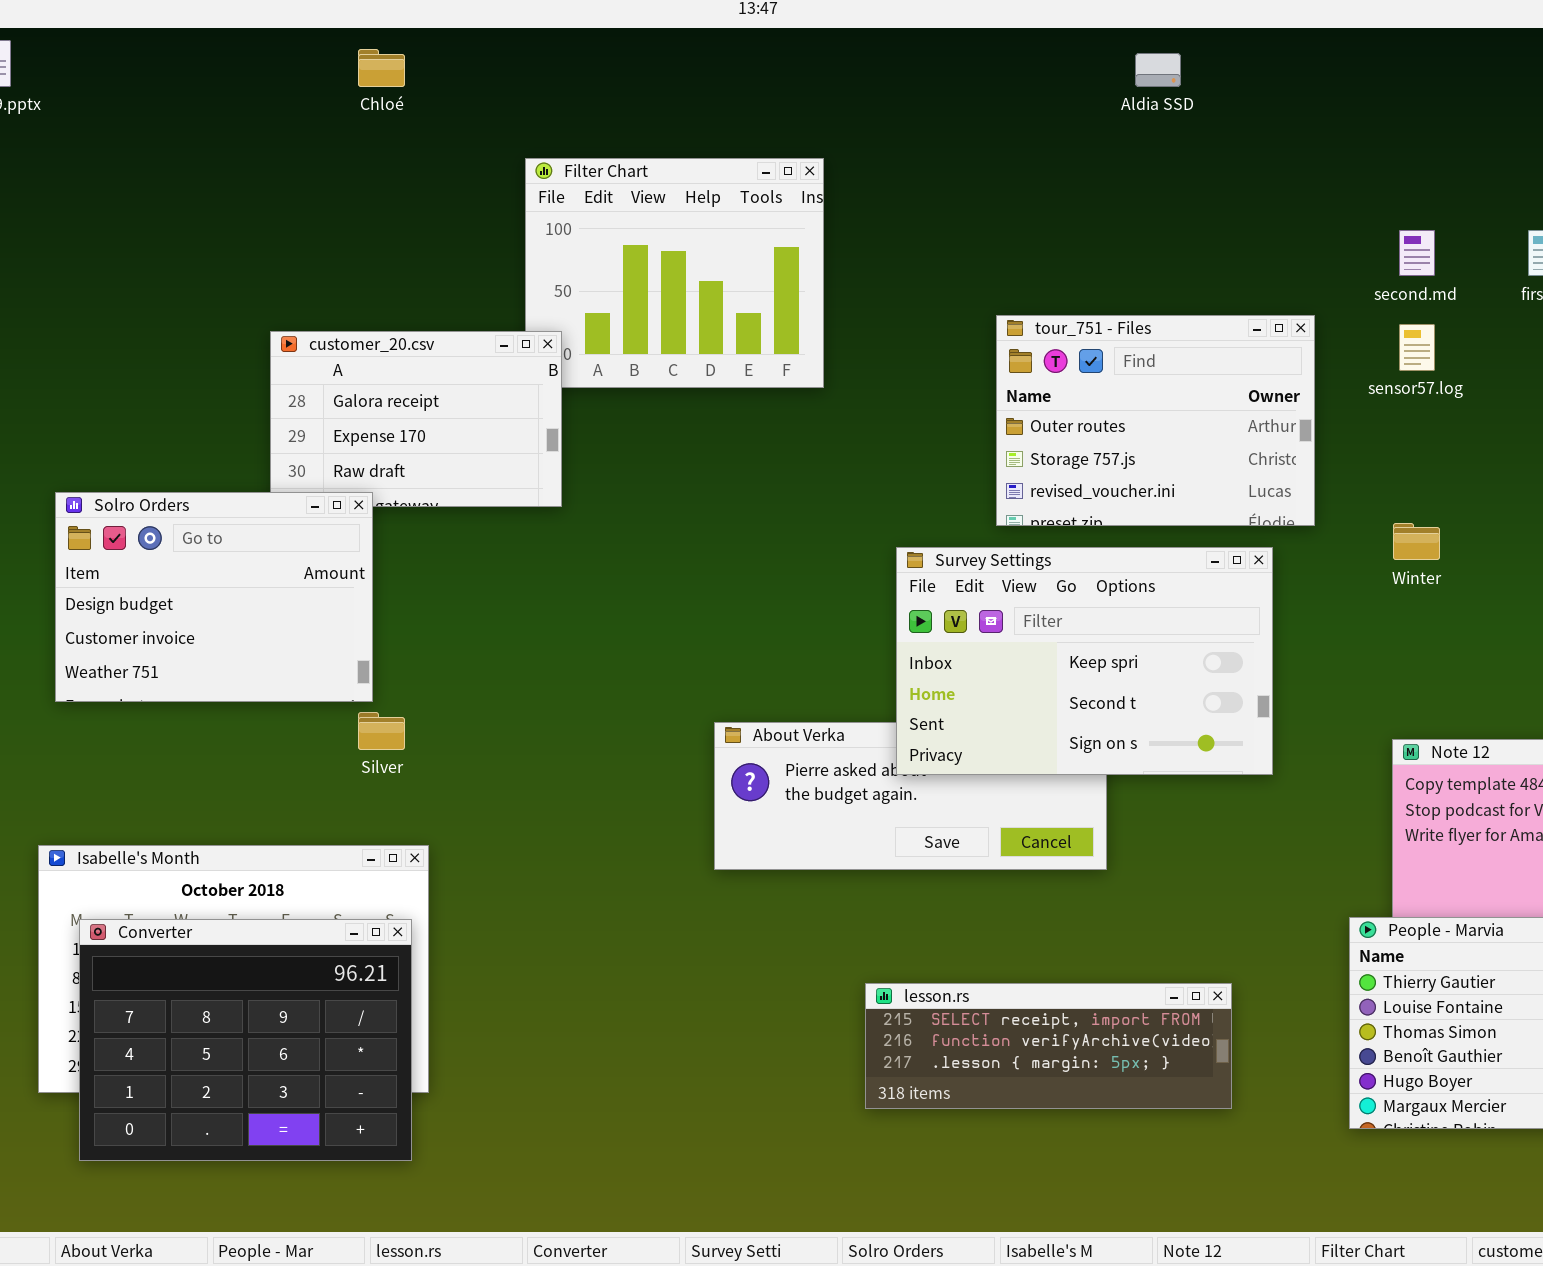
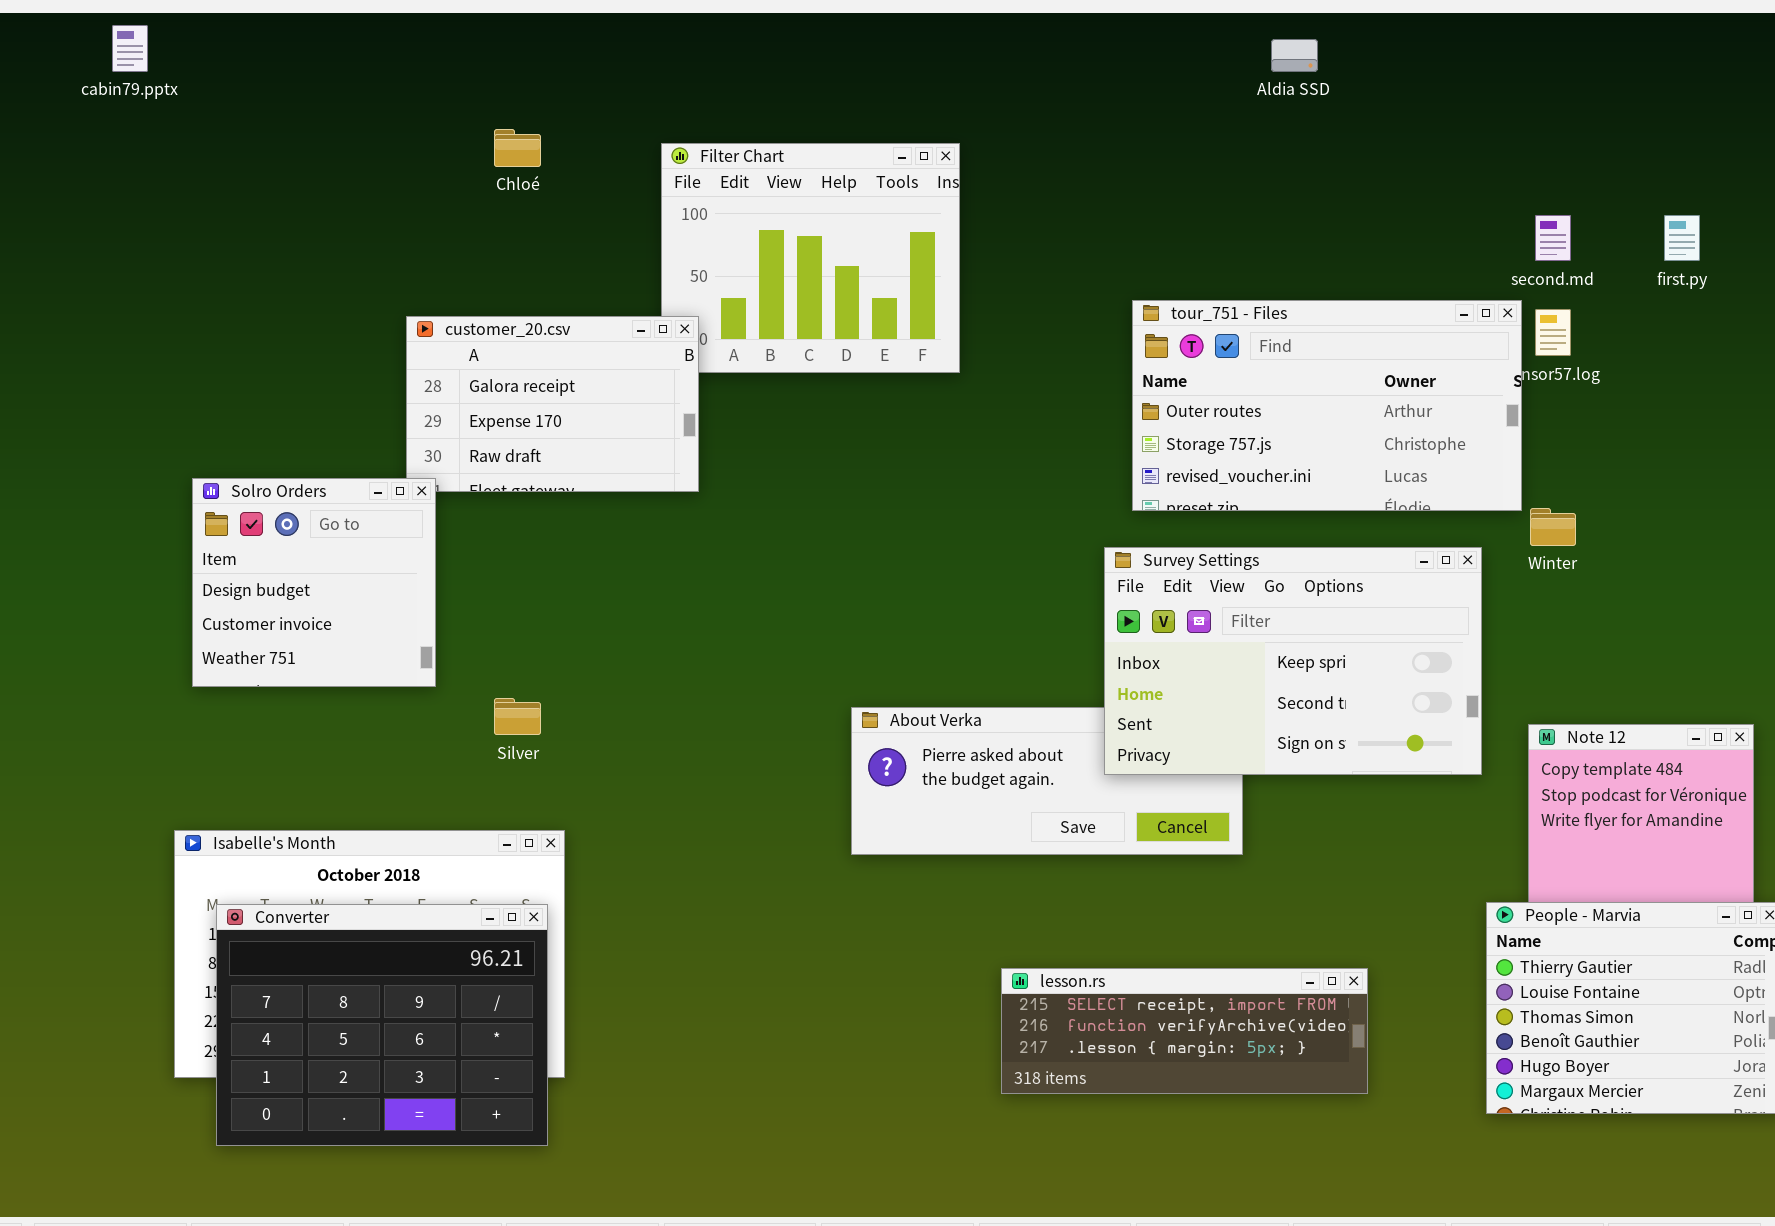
Chloé: [358,49,405,87] -> [494,129,541,167], moved
tour_751 - Files: [996,315,1315,526] -> [1132,300,1522,511], resized
Solro Orders: [55,492,373,702] -> [192,478,436,687], resized
Survey Settings: [896,547,1273,775] -> [1104,547,1482,775], moved

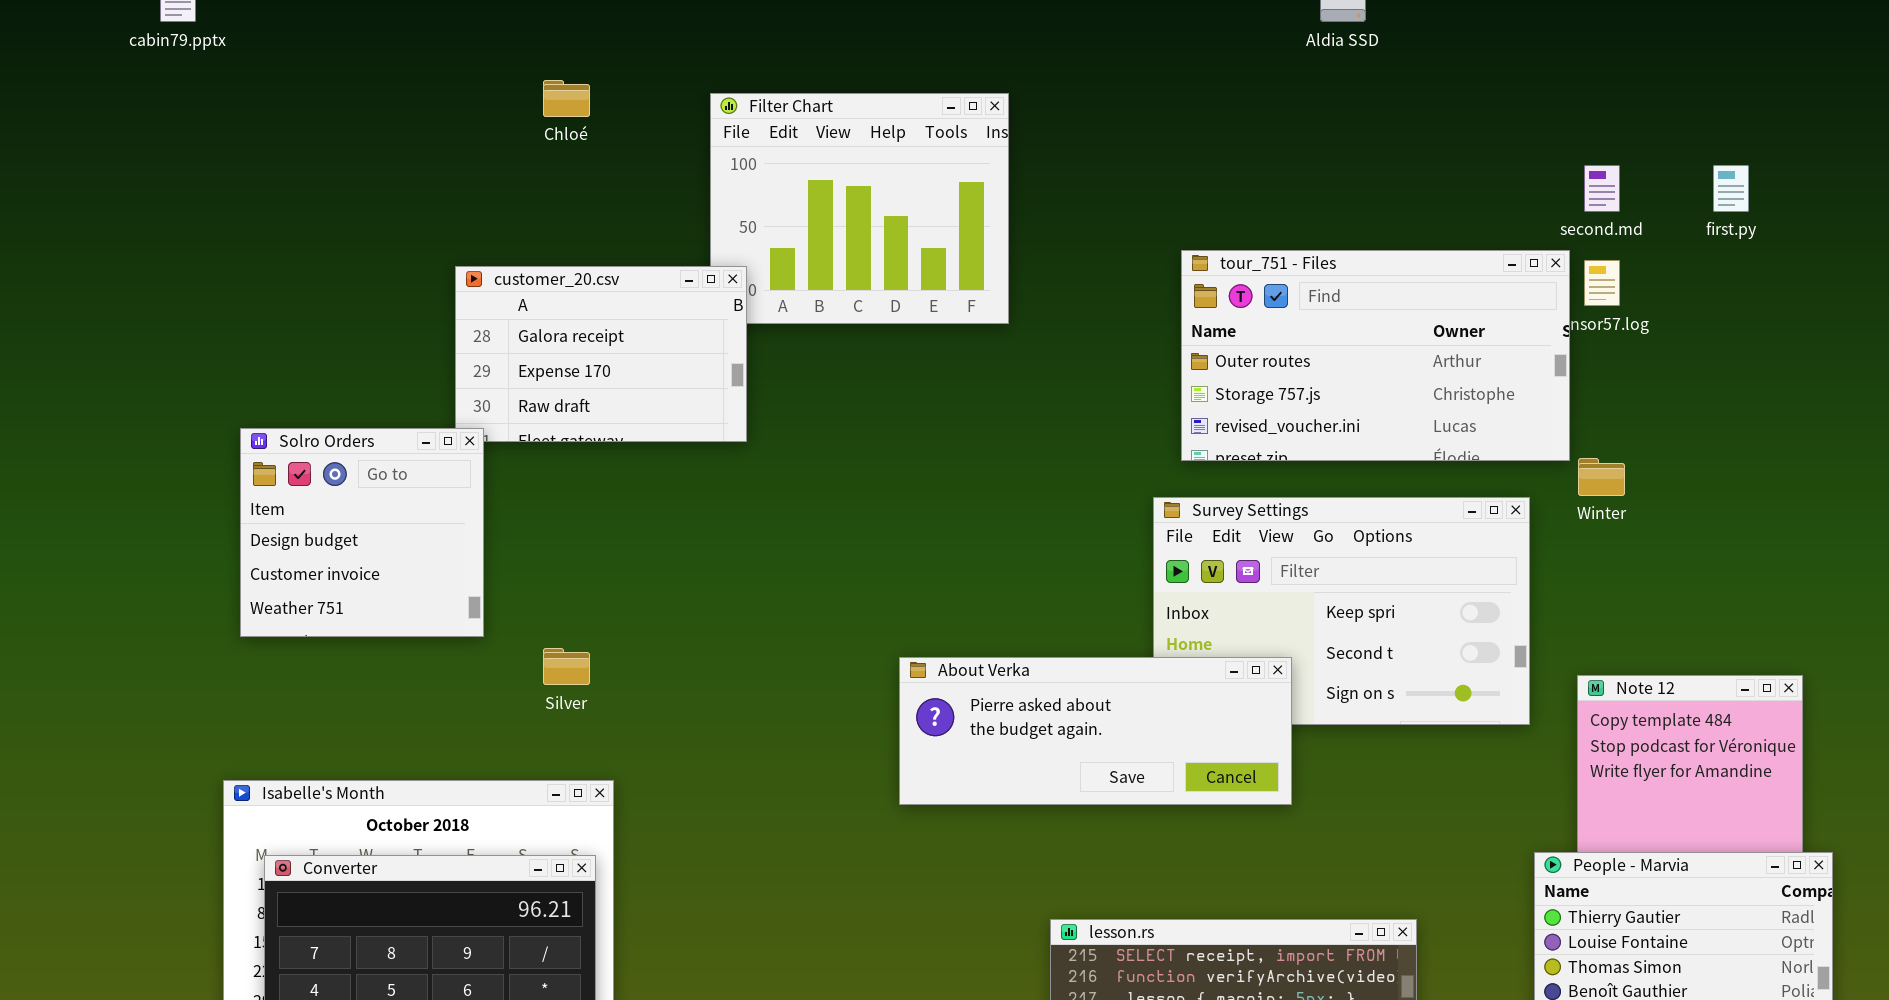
About Verka: [851,707,1243,855] -> [899,657,1292,805], raised

